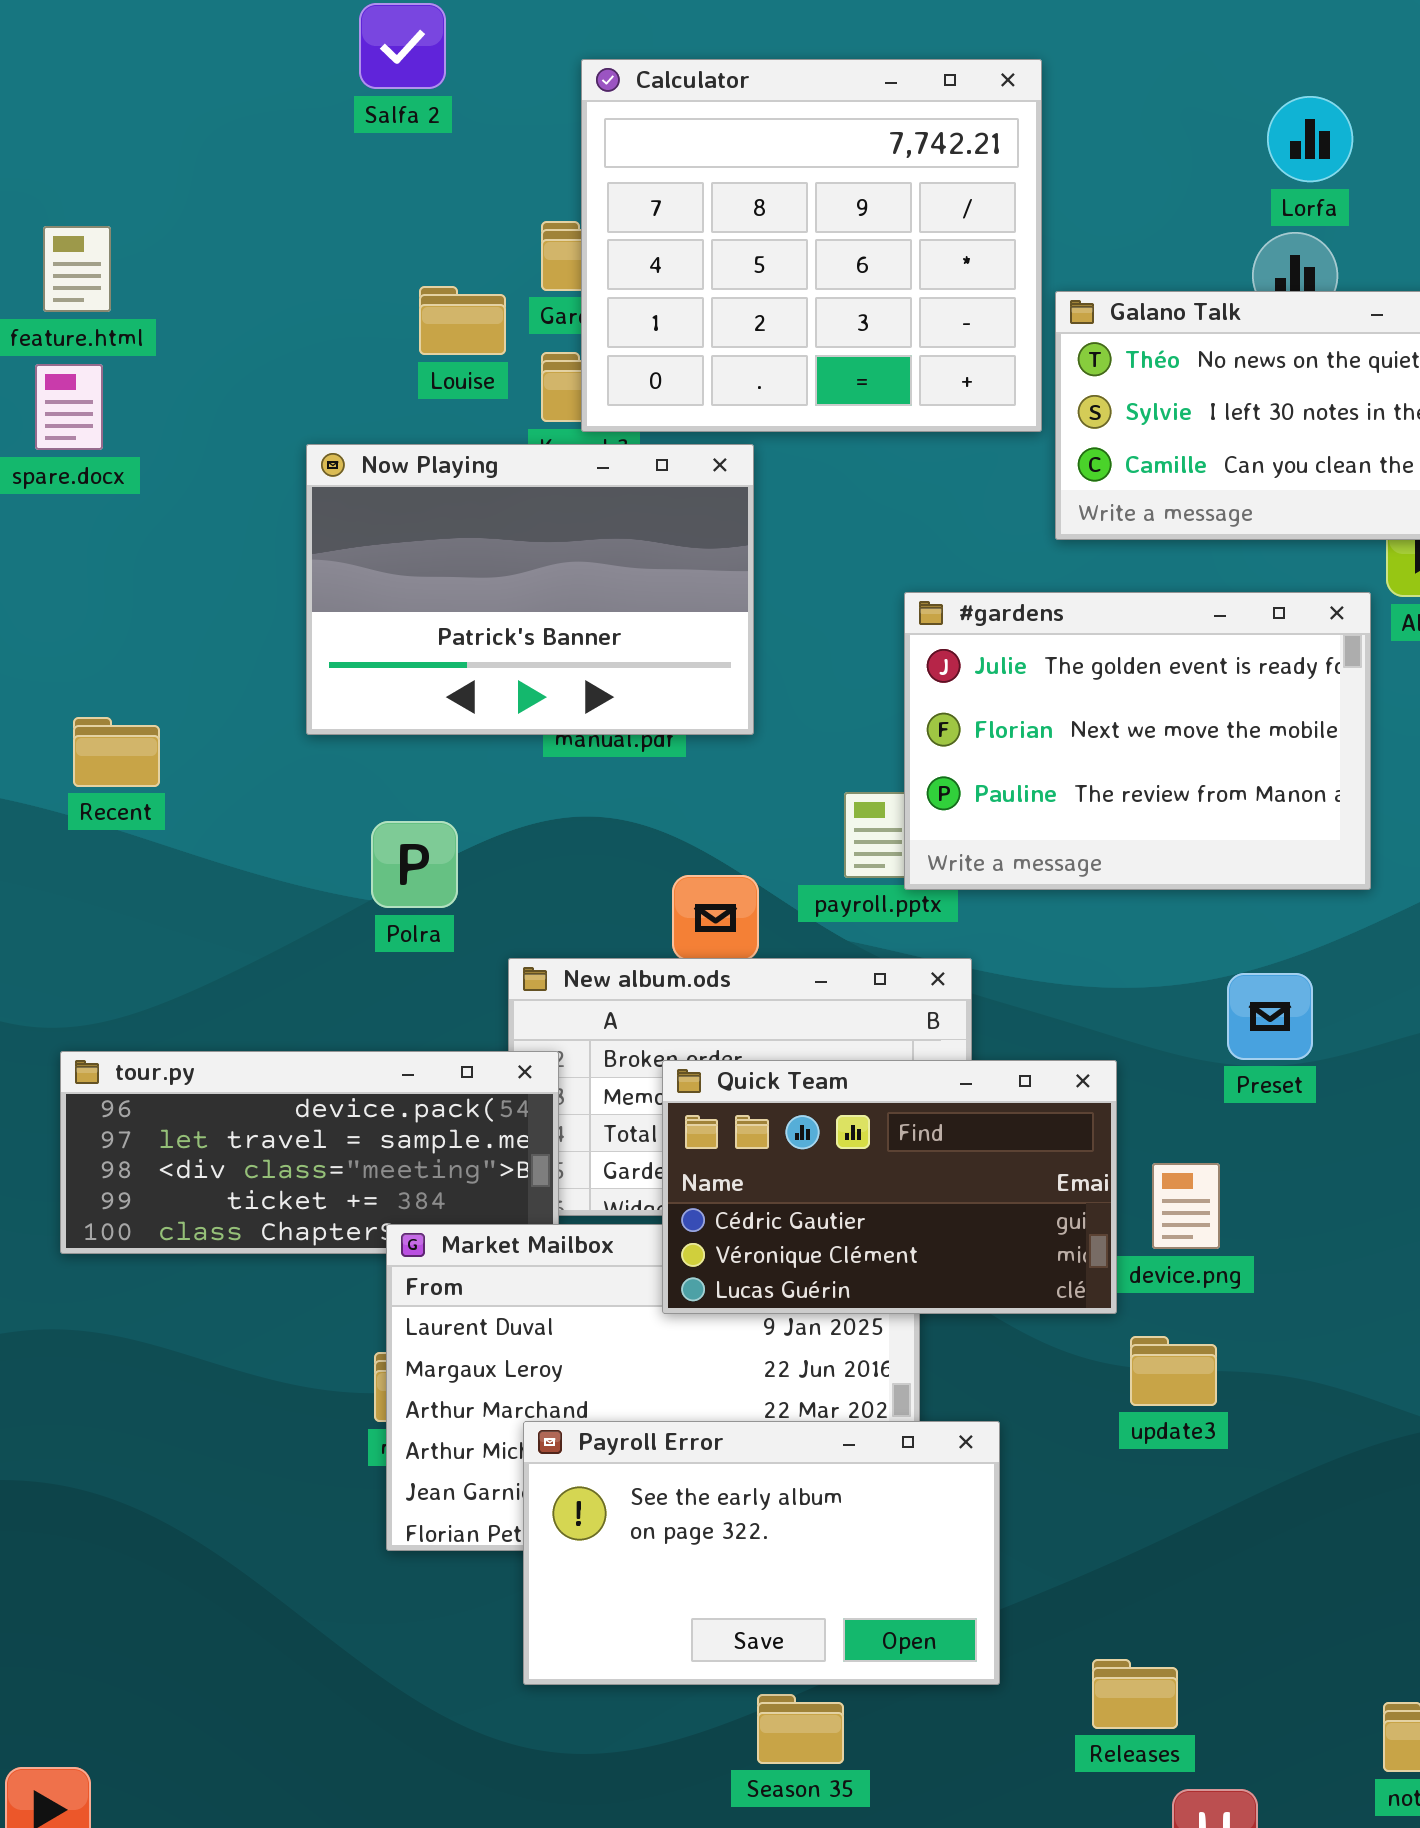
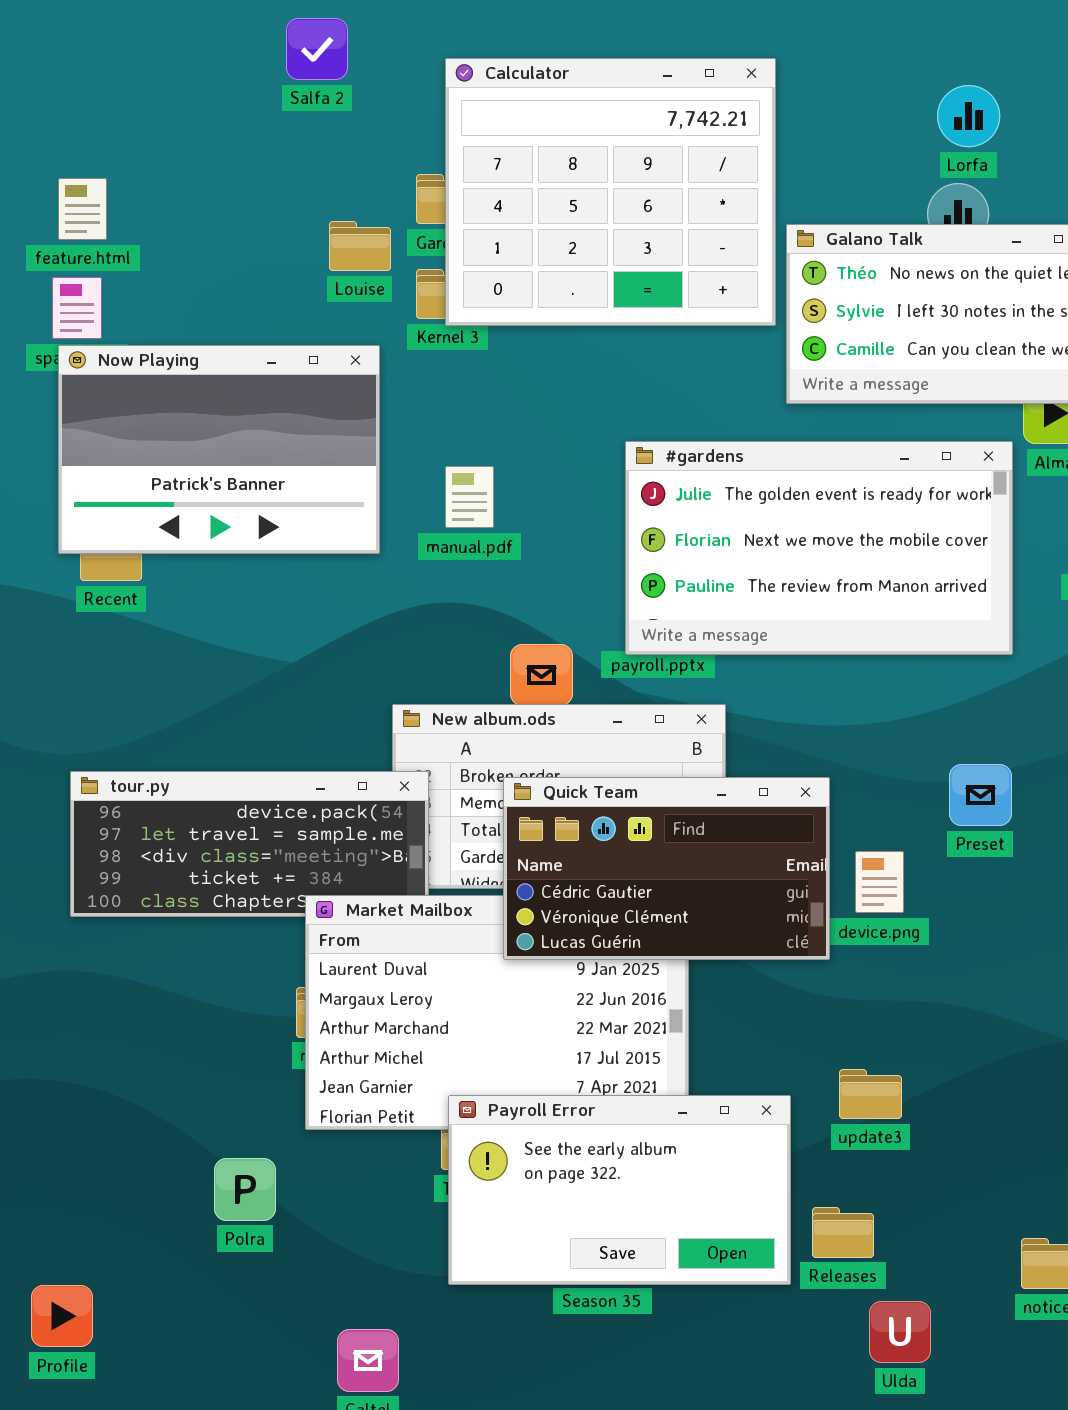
Now Playing: [306,444,754,735] -> [58,345,380,554], moved
#gardens: [904,592,1371,890] -> [625,441,1013,655], resized
Polra: [371,821,458,908] -> [214,1158,276,1221], moved
Preset: [1227,973,1313,1060] -> [949,764,1012,826], moved
update3: [1130,1336,1217,1406] -> [839,1069,902,1119], moved
Payroll Error: [523,1421,1000,1685] -> [448,1095,791,1285], moved

